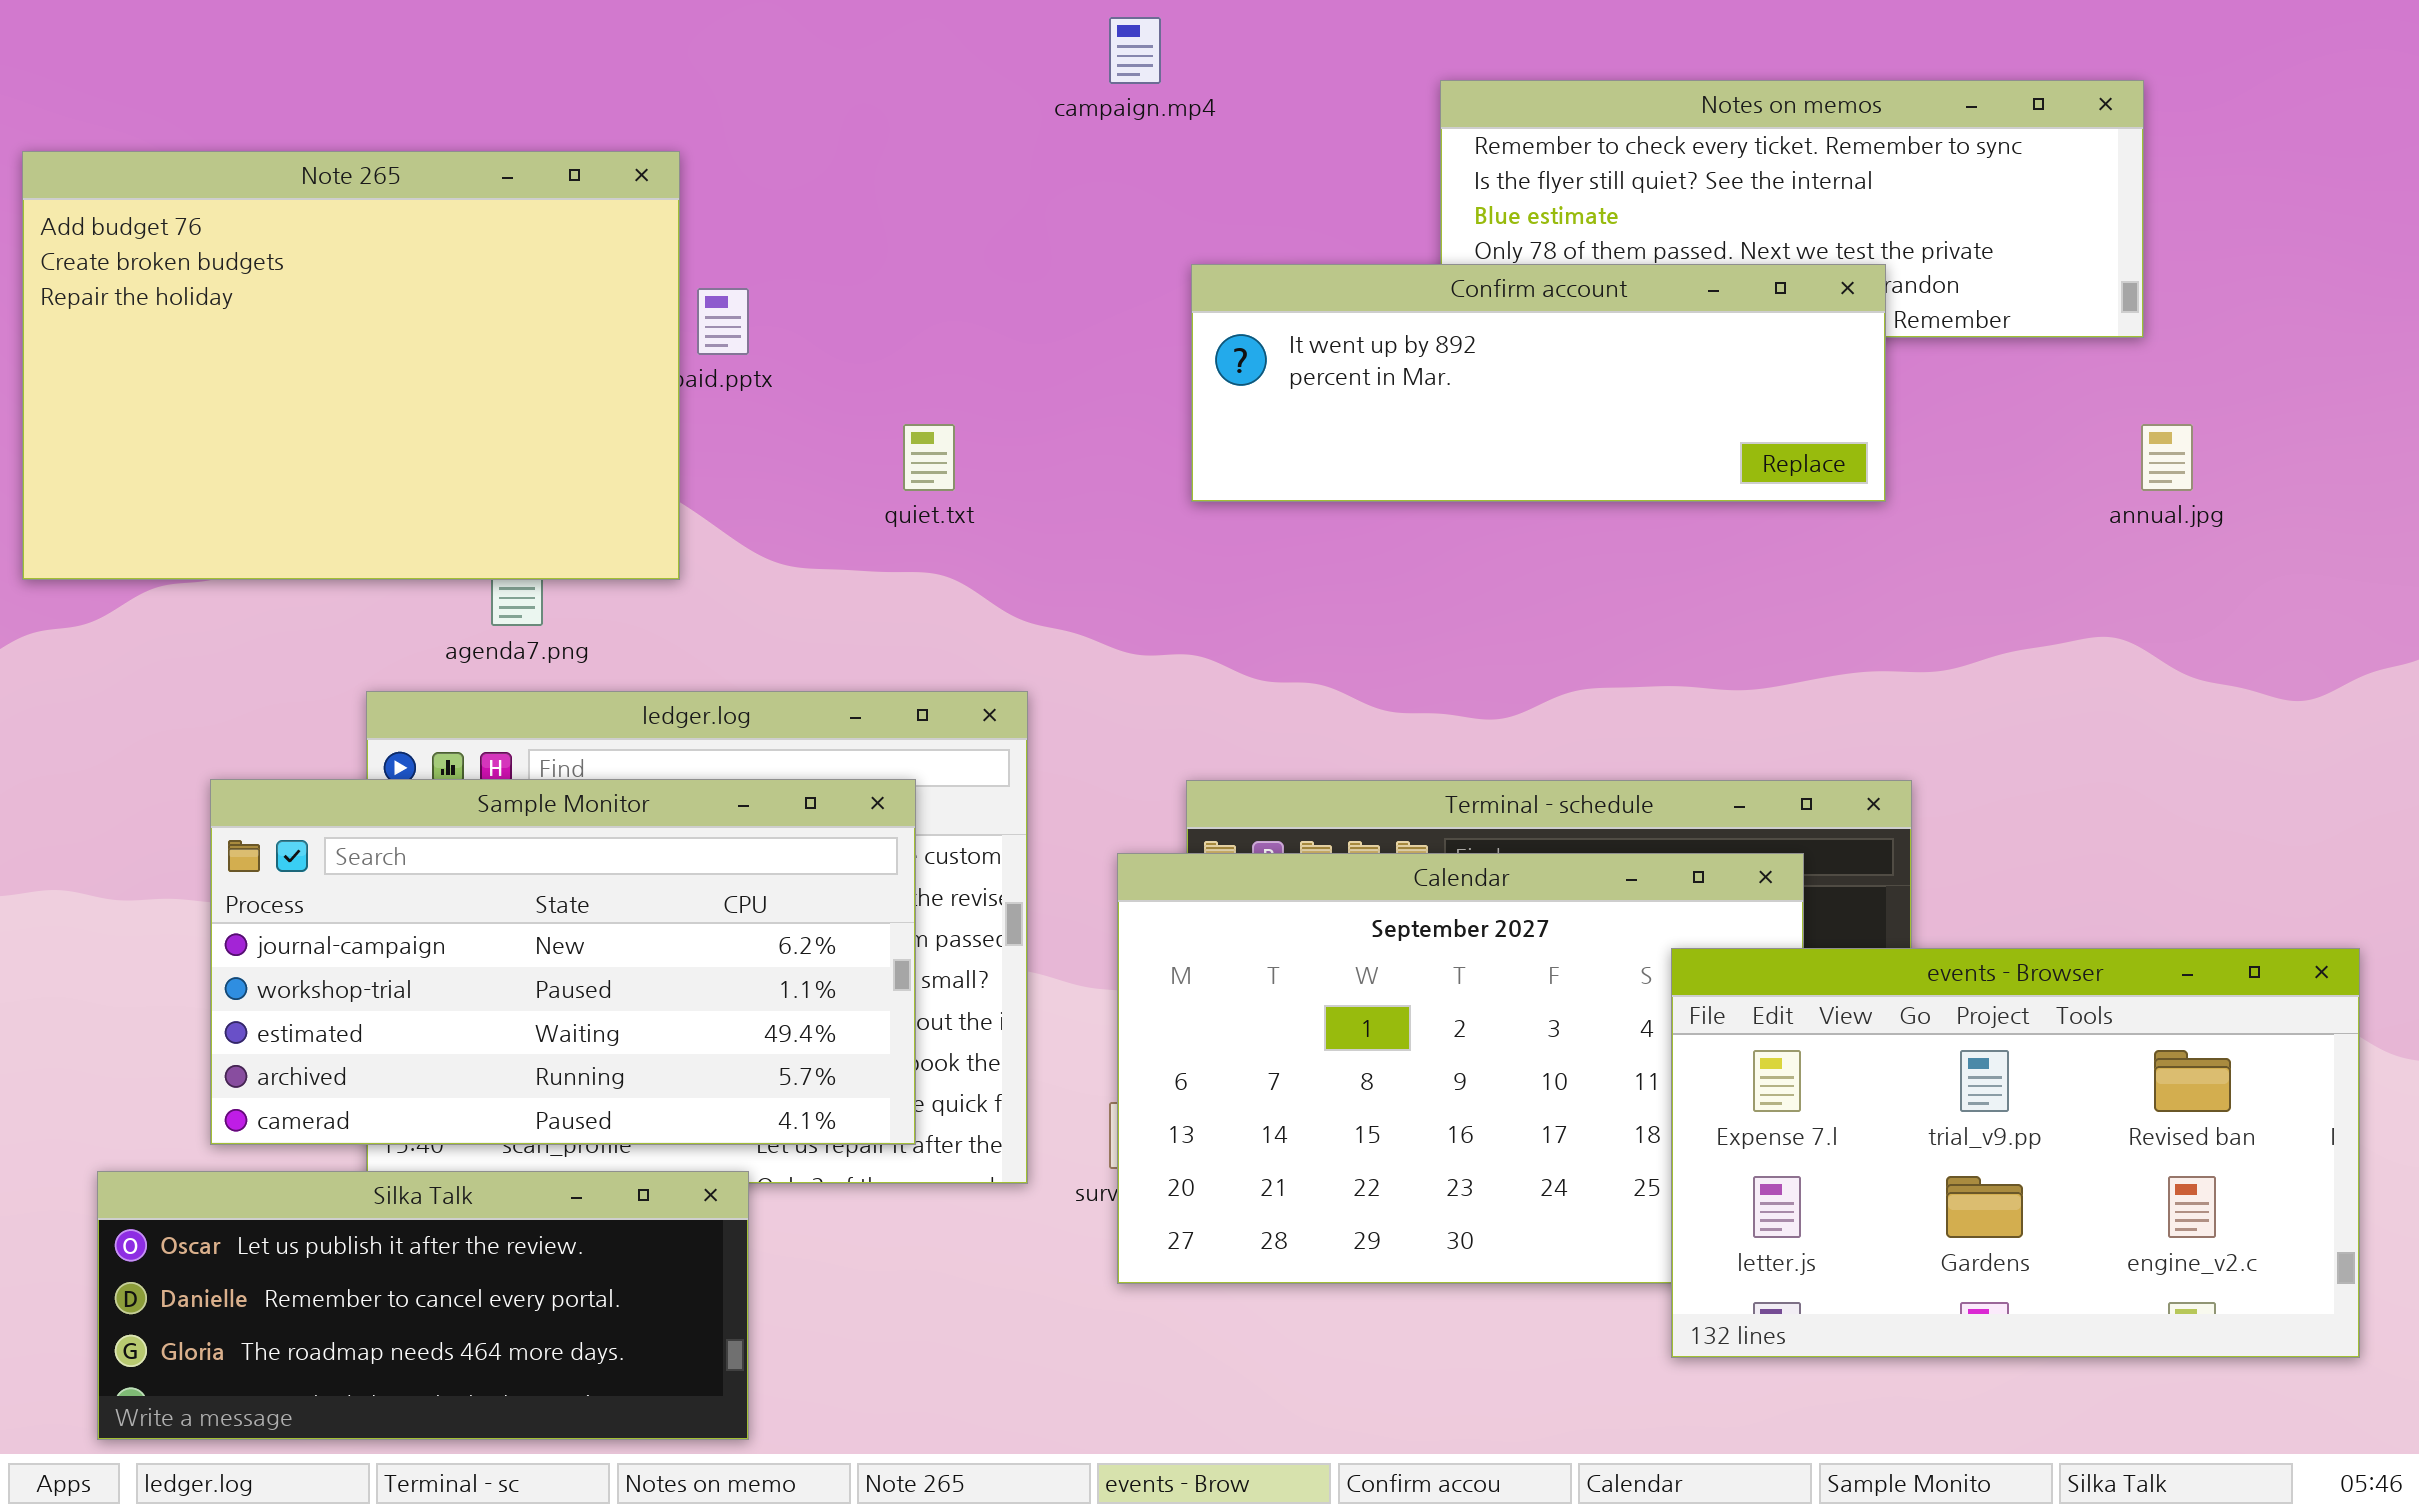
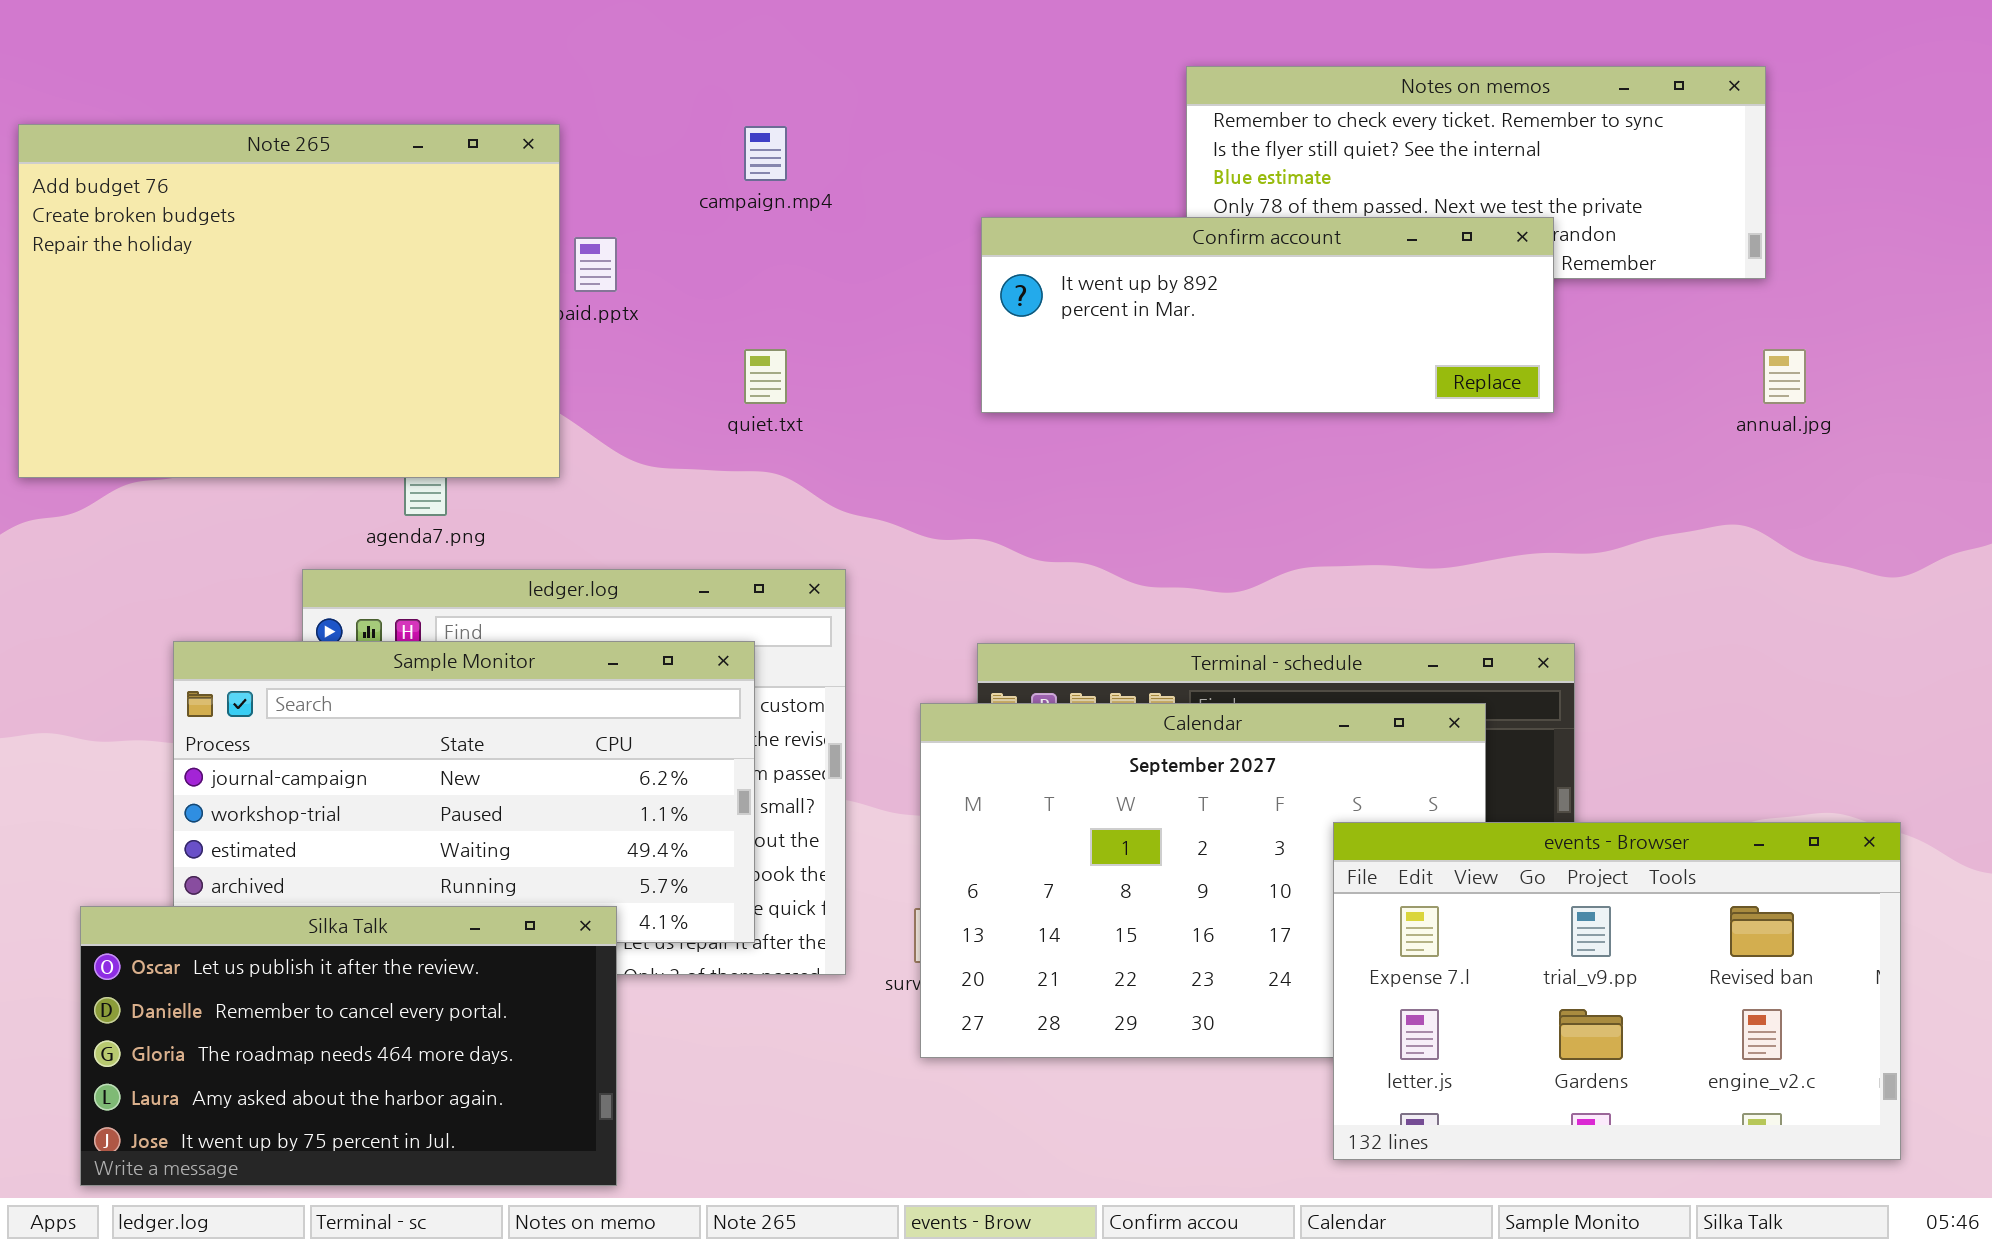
campaign.mp4: [1109,17,1161,84] -> [744,126,787,181], moved
events - Browser: [1671,948,2360,1358] -> [1333,822,1901,1160], moved
Silka Talk: [97,1171,749,1440] -> [80,906,617,1186], resized

